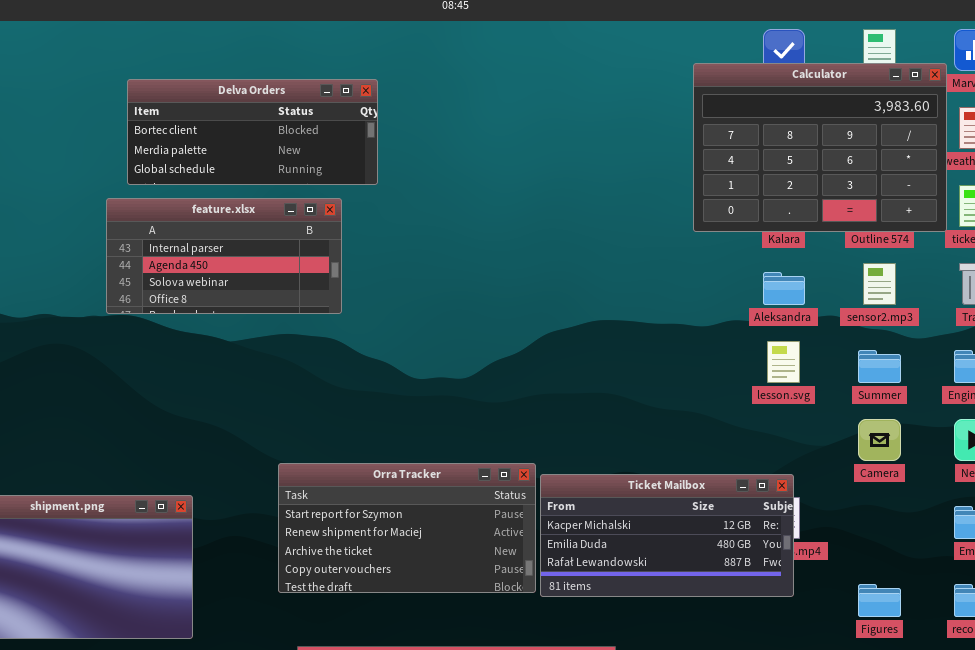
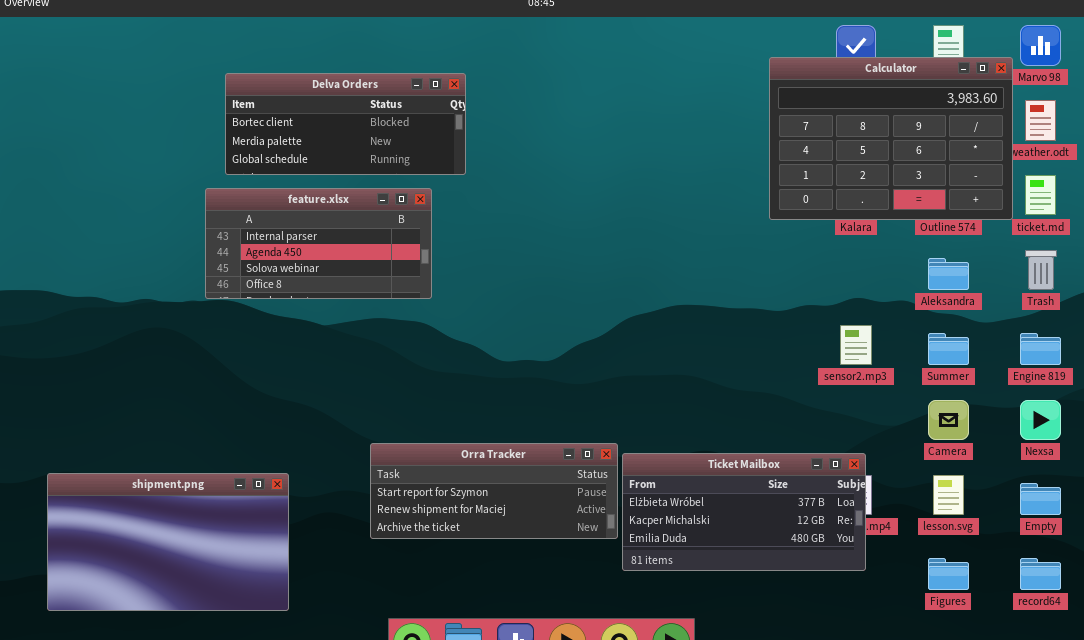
sensor2.mp3: [863,263,896,305] -> [840,325,872,365], moved
Aleksandra: [763,272,805,305] -> [928,258,969,290], moved
lesson.svg: [767,341,800,383] -> [933,475,964,515], moved
Orra Tracker: [278,463,536,593] -> [370,443,618,539], resized
Ticket Mailbox: [540,474,794,597] -> [622,453,866,571], scrolled up 1 row

